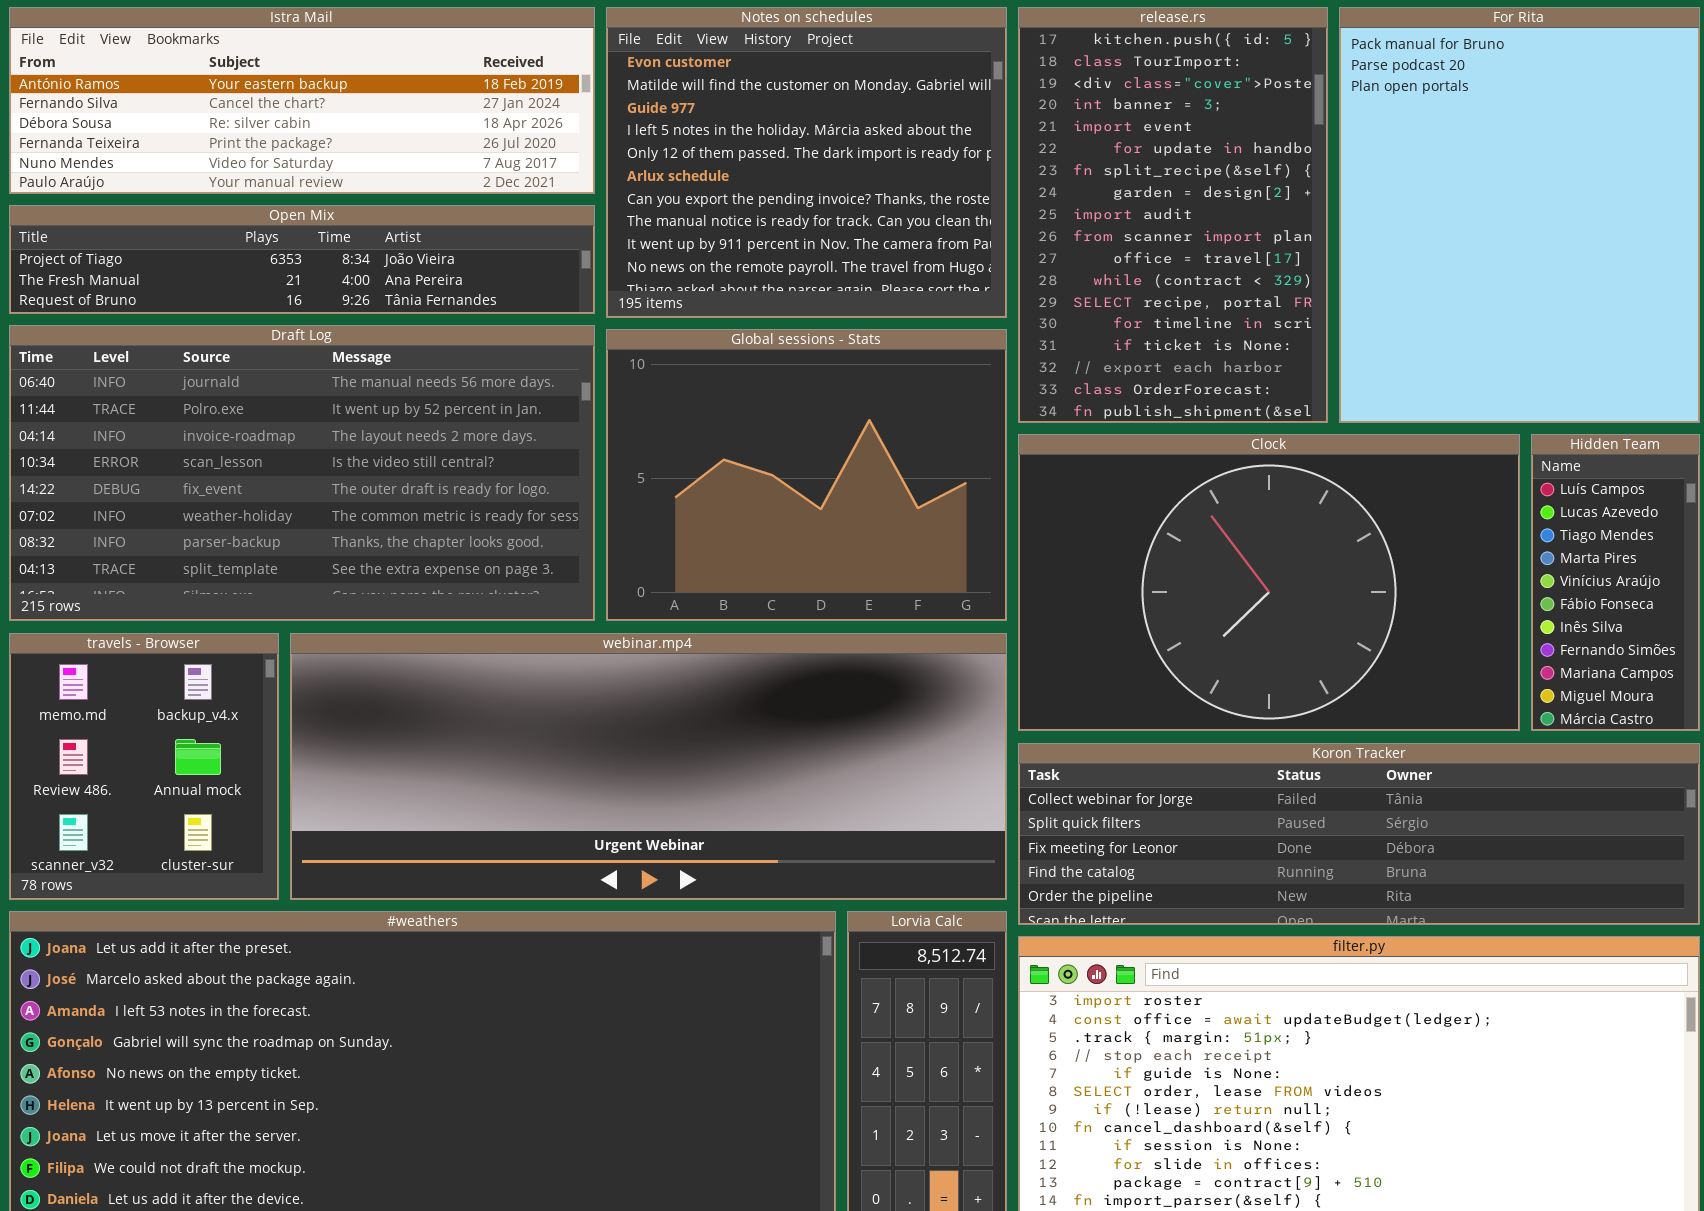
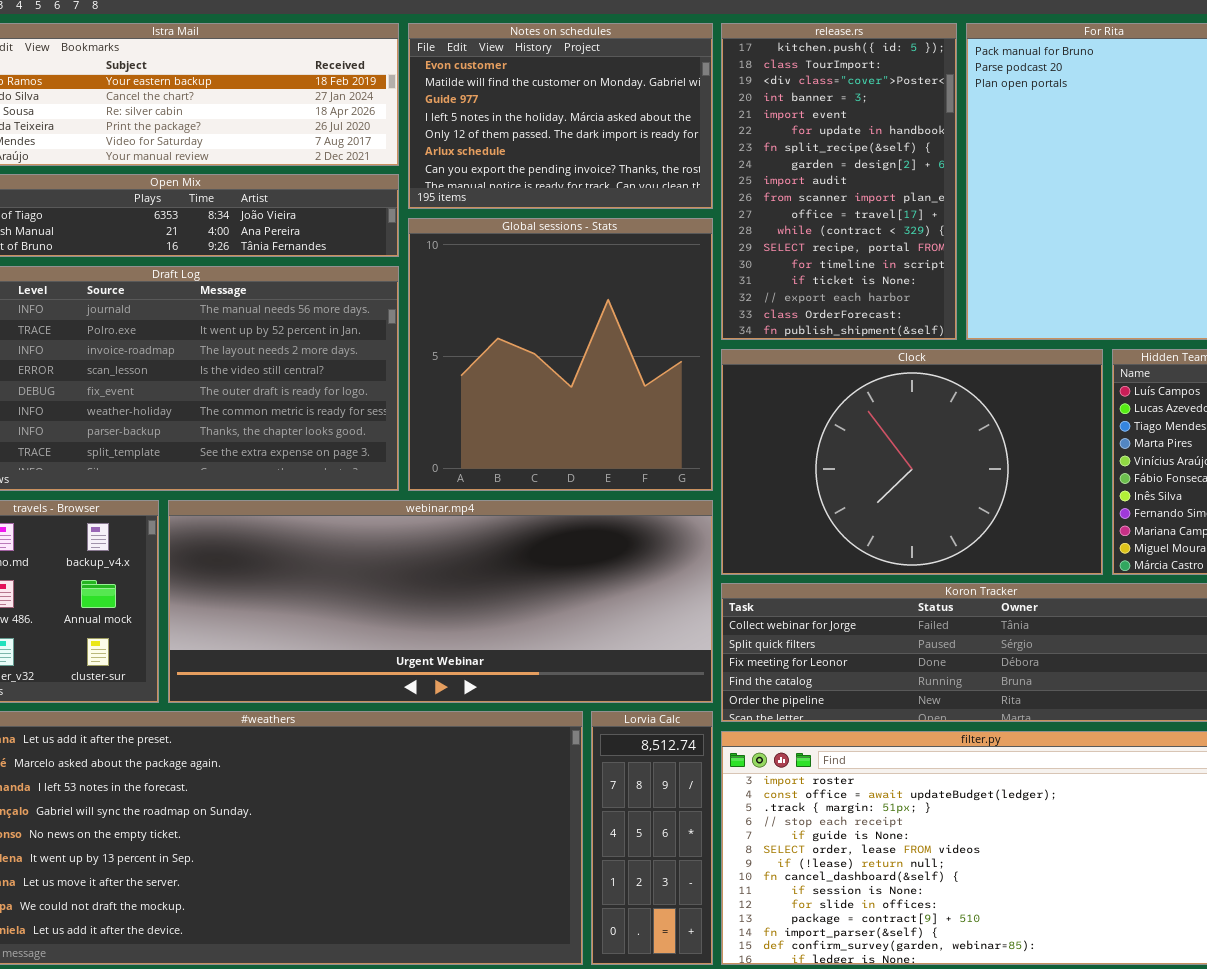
Notes on schedules: [606,7,1007,318] -> [408,23,713,209], resized
Global sessions - Stats: [606,329,1007,621] -> [408,218,713,491], resized

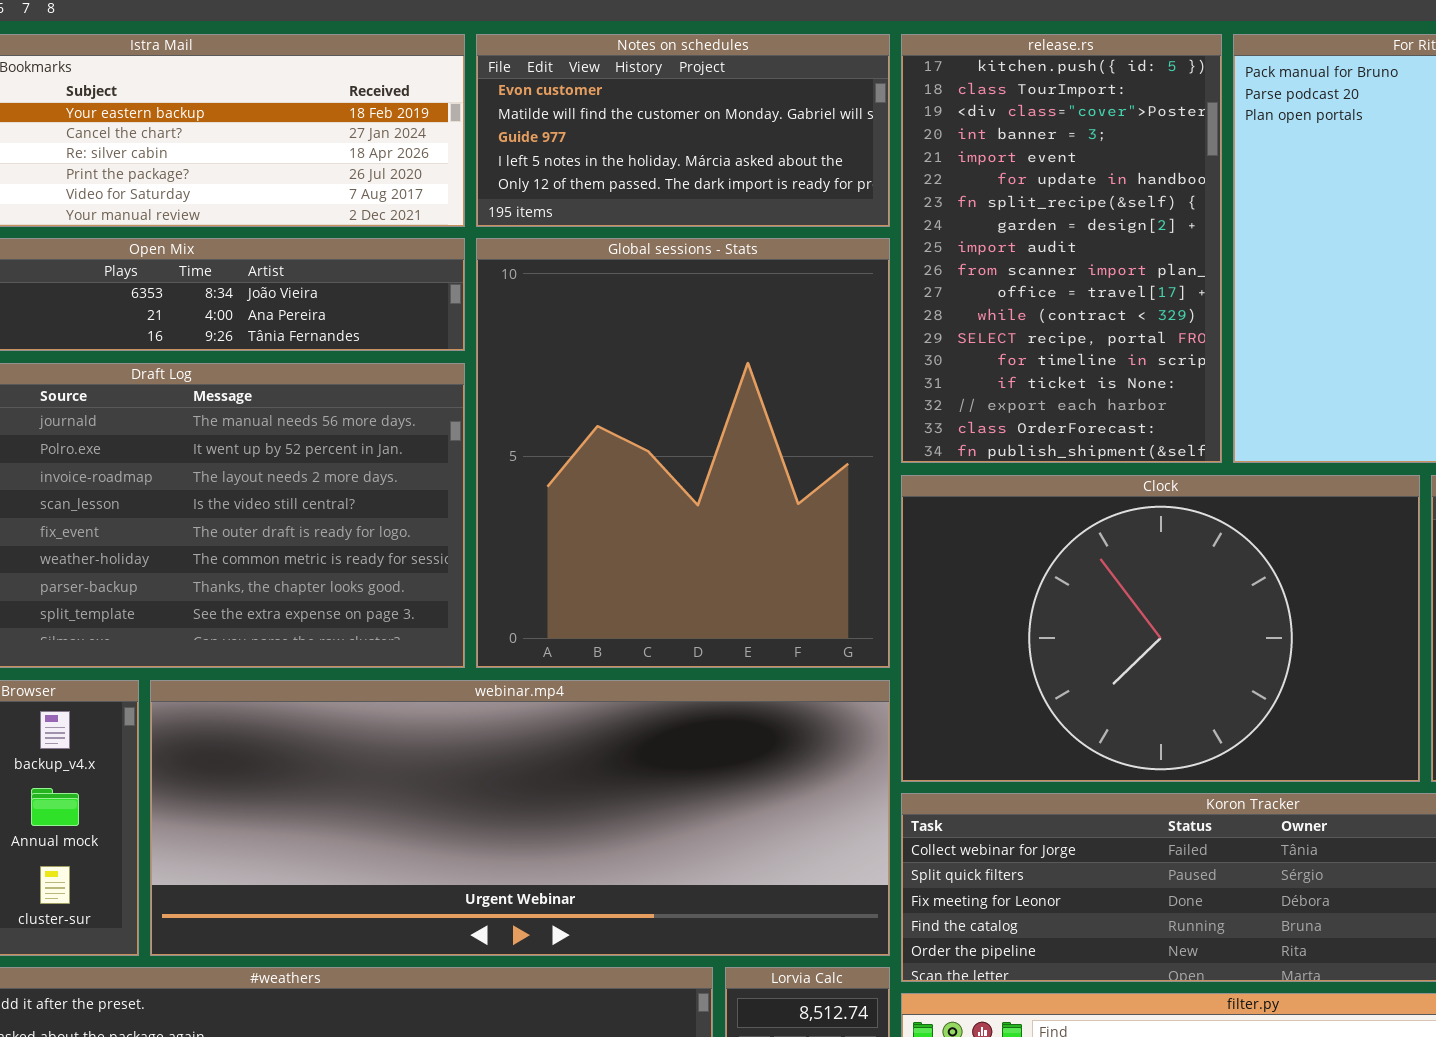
Notes on schedules: [408,23,713,209] -> [476,34,890,227], resized
Global sessions - Stats: [408,218,713,491] -> [476,238,890,668], resized

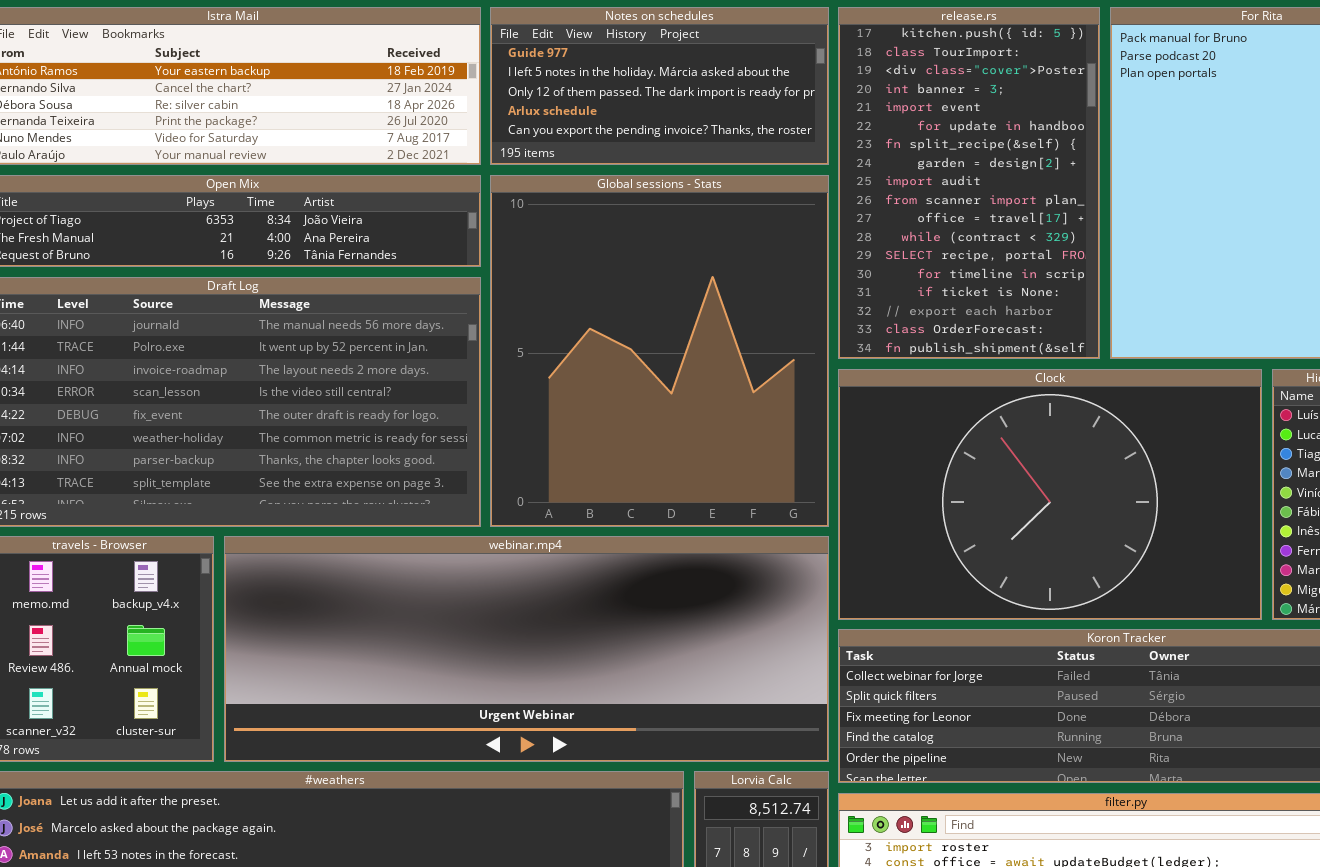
Notes on schedules: [476,34,890,227] -> [490,7,829,165], scrolled down 2 rows

